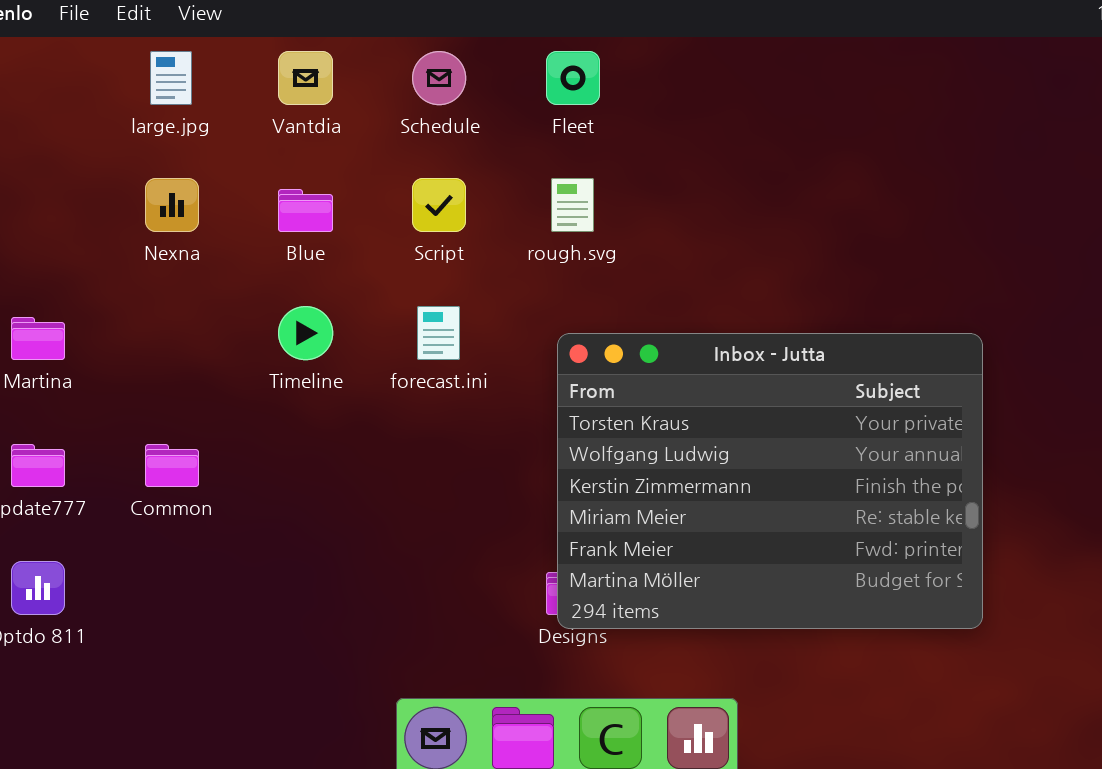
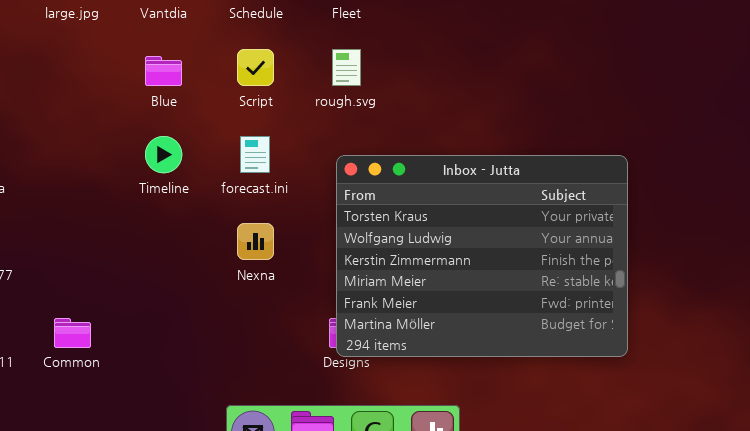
Nexna: [145,178,199,232] -> [237,223,274,260], moved
Common: [145,444,199,487] -> [54,318,91,348], moved

